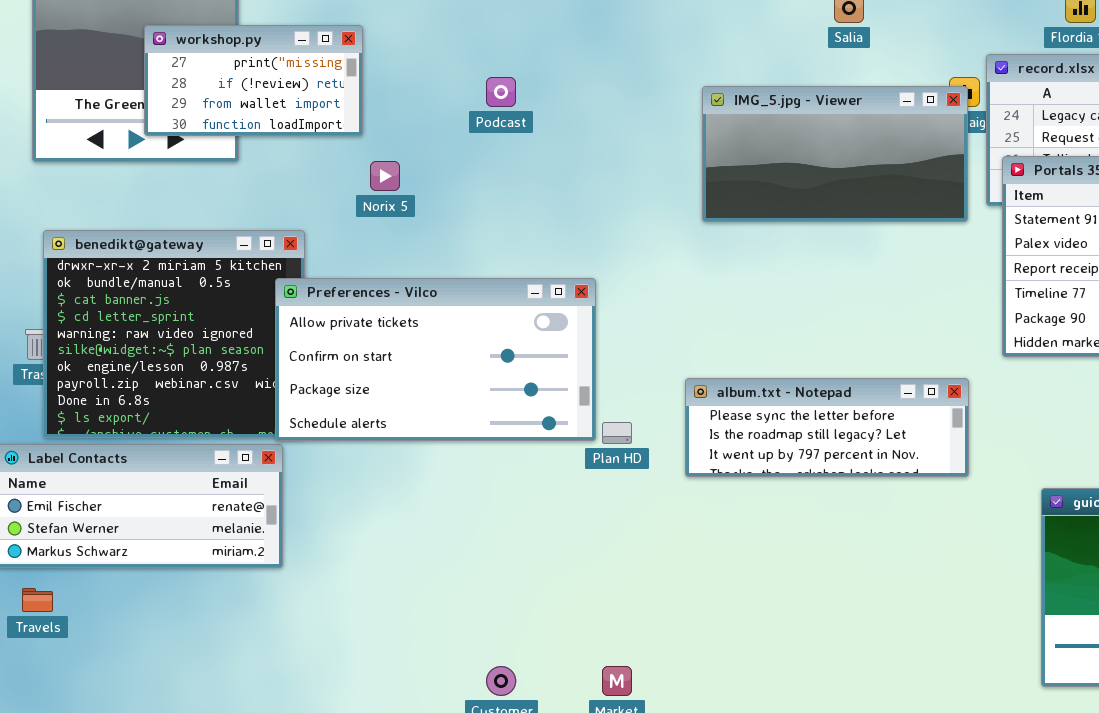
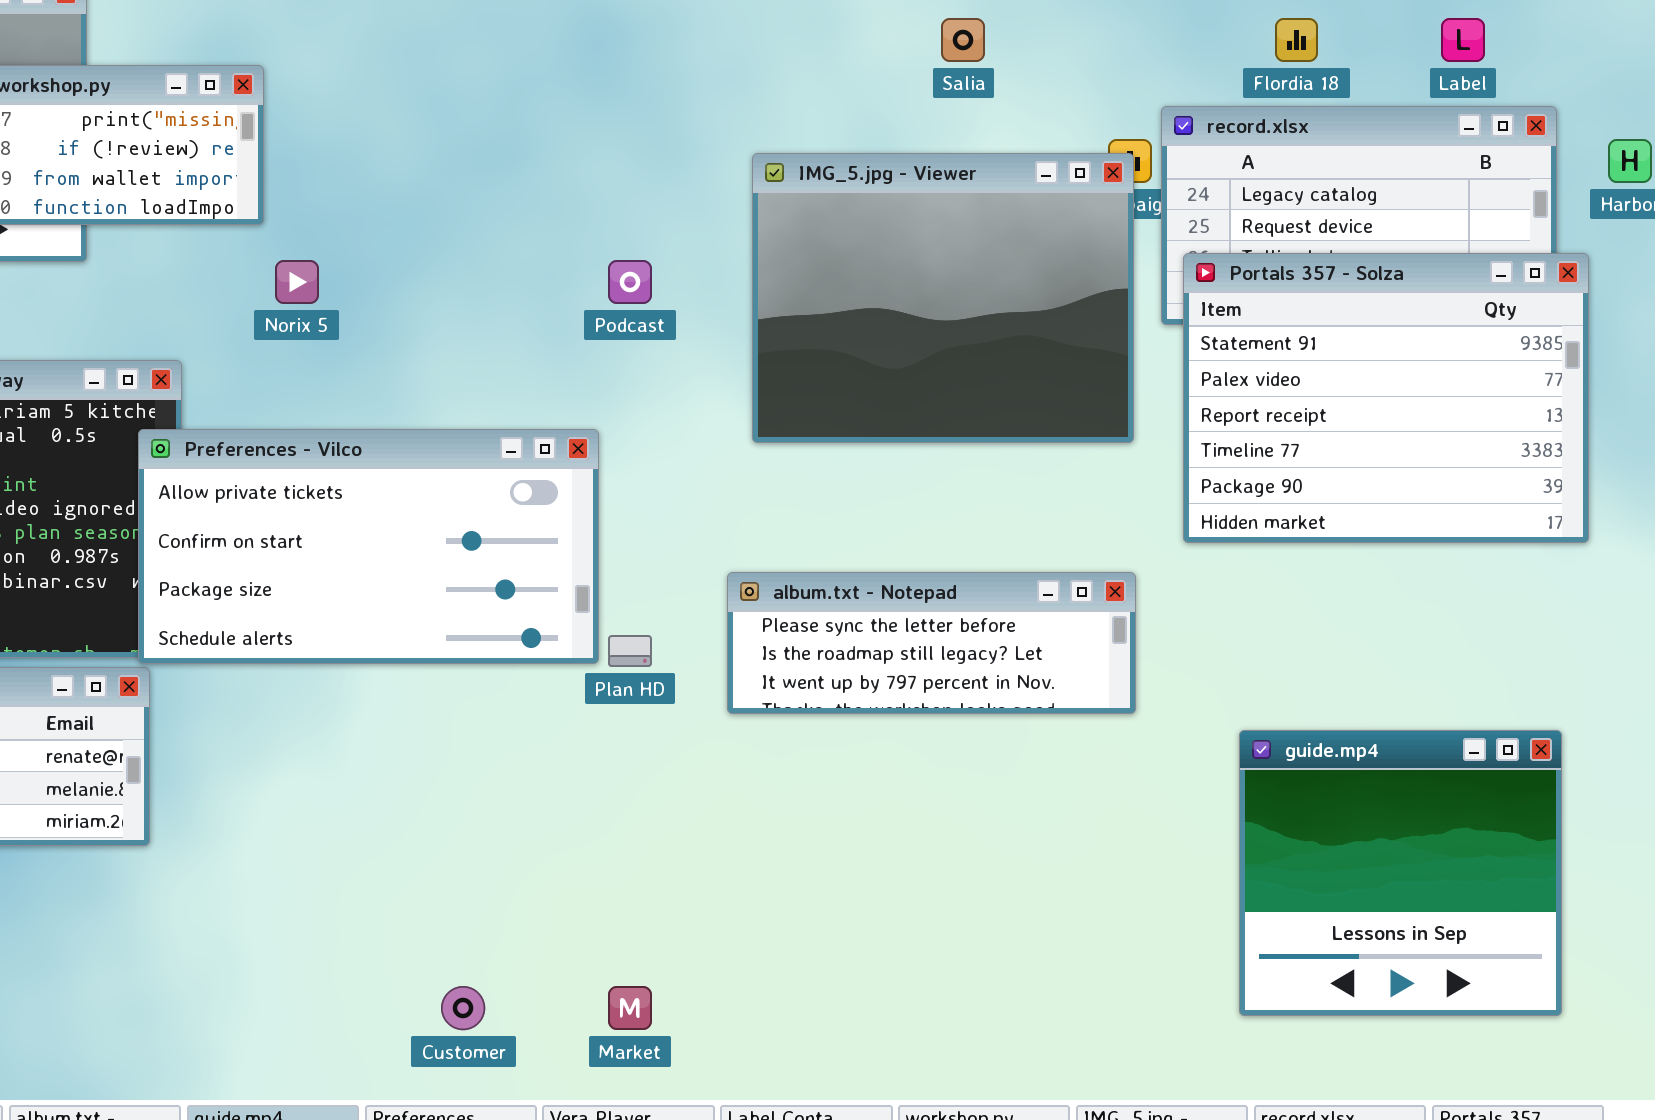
Podcast: [486,77,516,107] -> [608,260,652,304], moved
IMG_5.jpg - Viewer: [702,86,968,222] -> [752,153,1134,443], resized

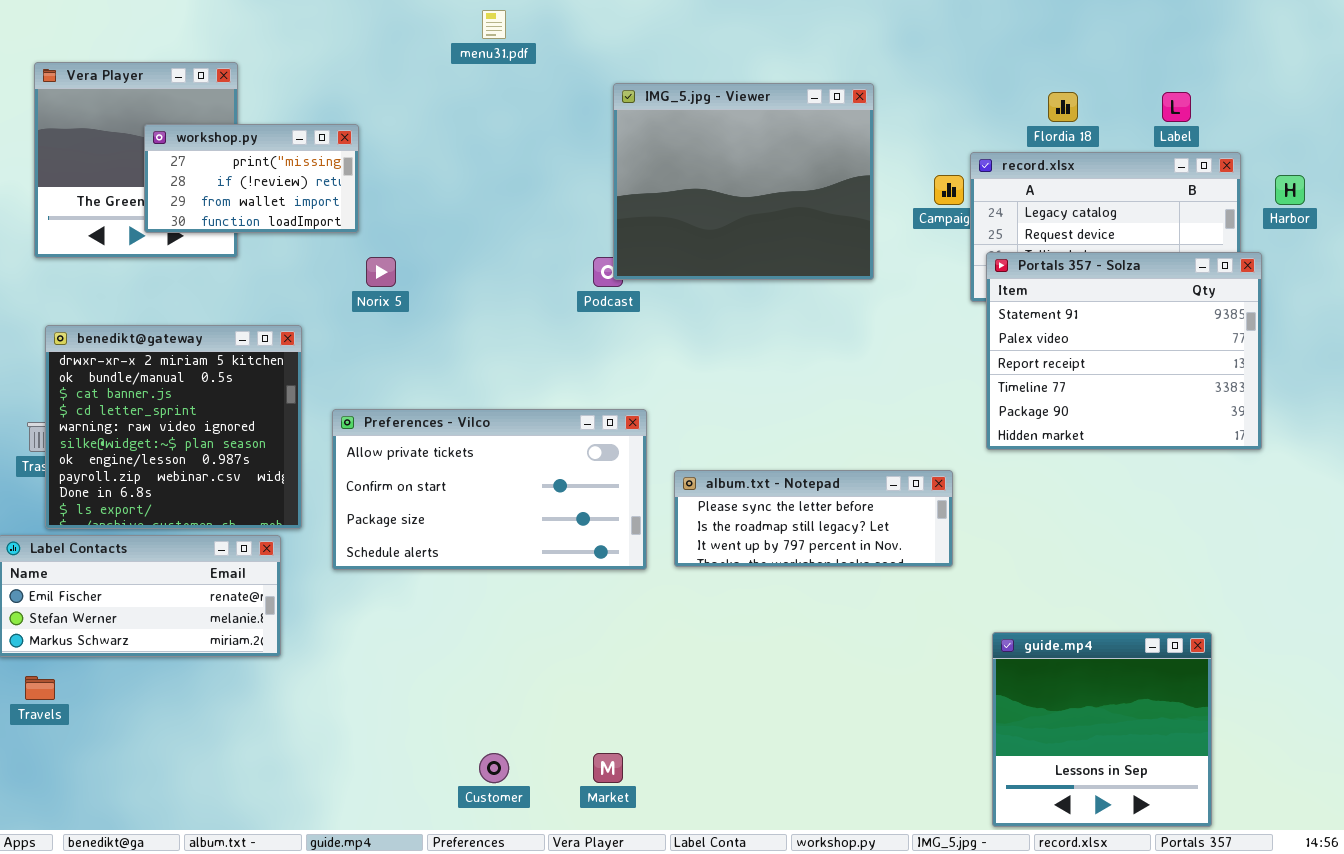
IMG_5.jpg - Viewer: [752,153,1134,443] -> [613,83,874,280], moved
Preferences - Vilco: [138,429,599,664] -> [332,409,647,570], moved
guide.mp4: [1239,730,1562,1016] -> [992,632,1212,827], moved

